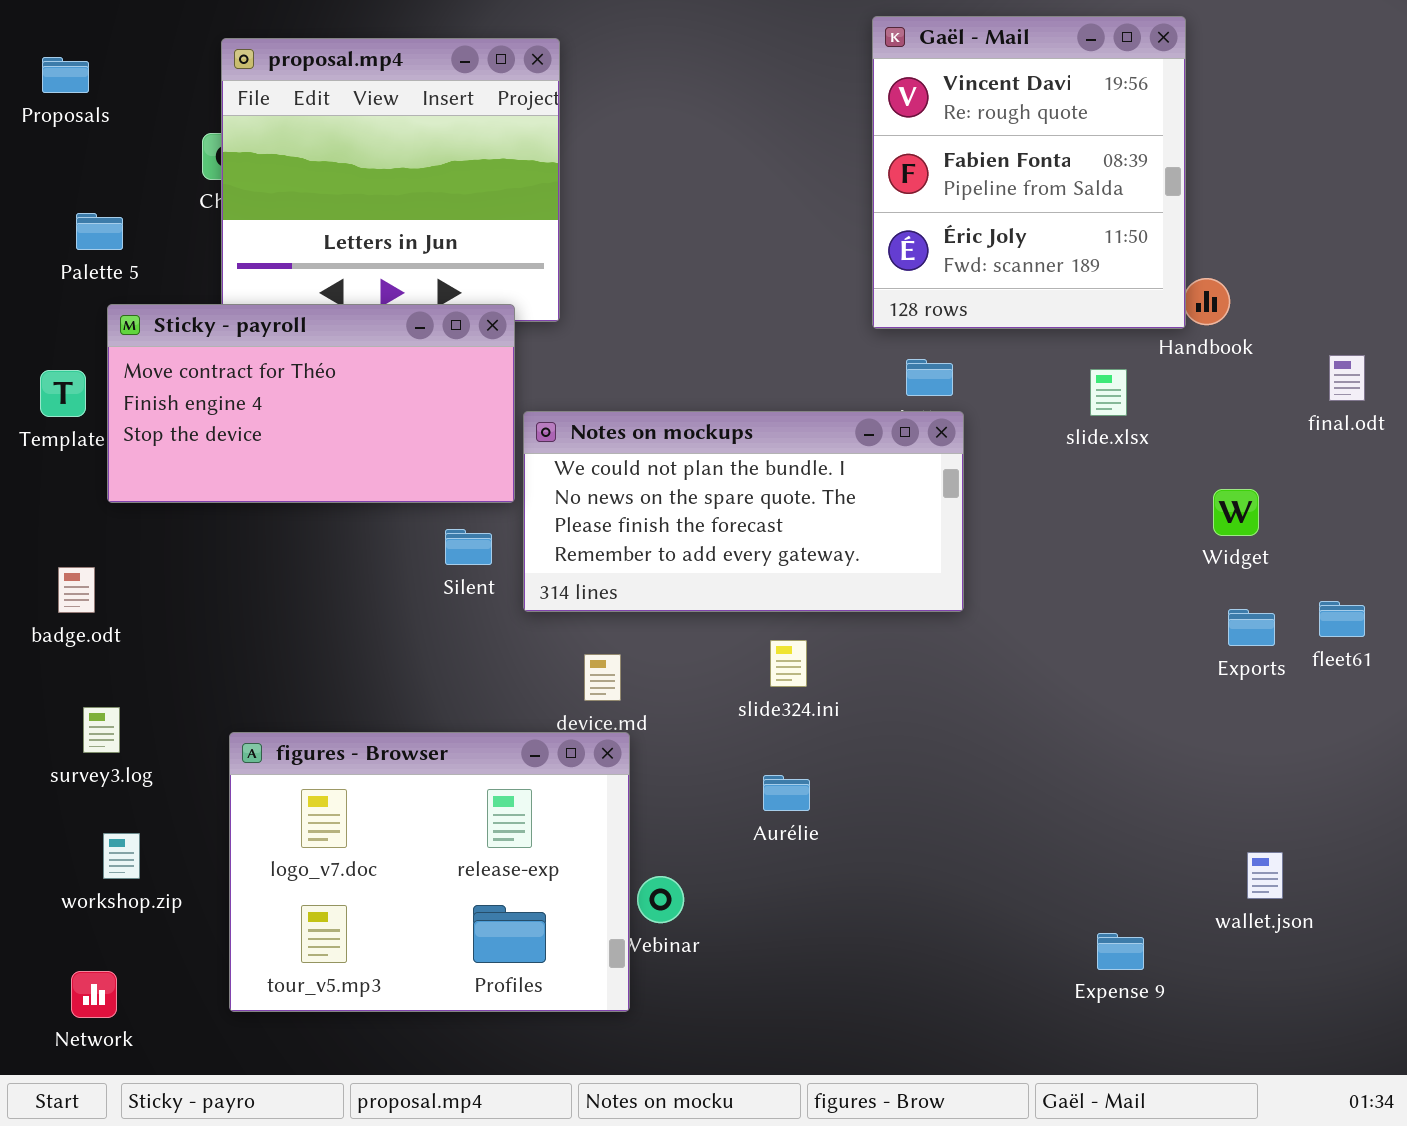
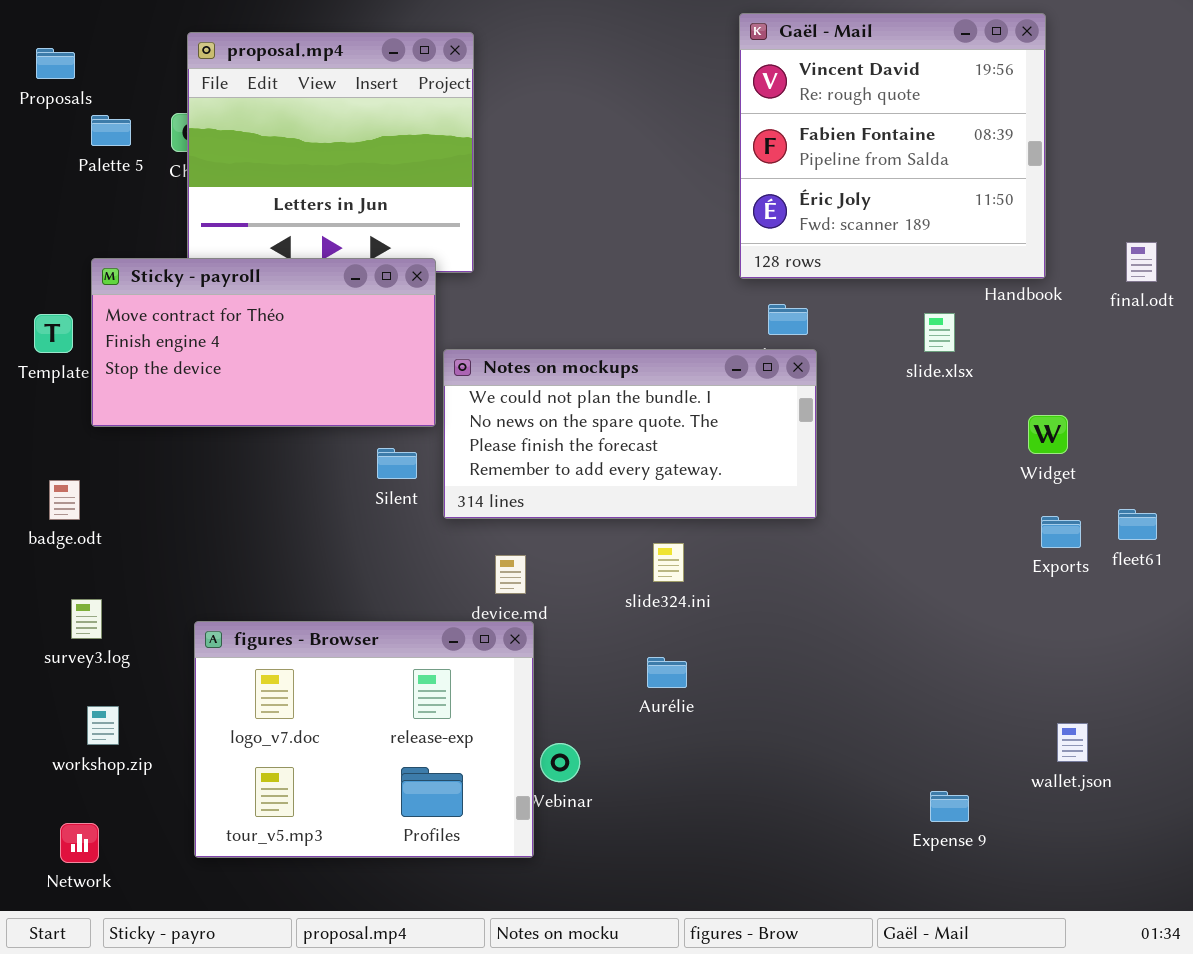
Gaël - Mail: [872,16,1186,329] -> [739,13,1046,279], resized
Palette 5: [76,213,123,250] -> [91,115,131,146], moved
final.odt: [1329,355,1365,401] -> [1126,242,1157,282], moved

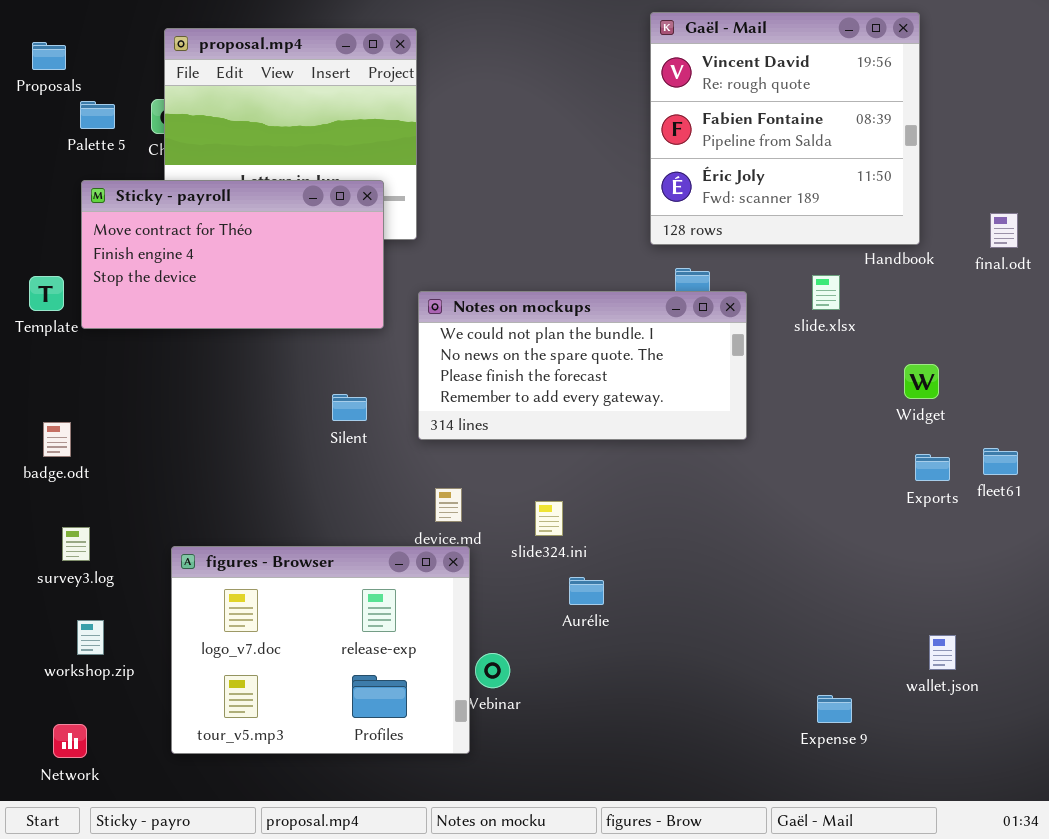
Sticky - payroll: [91,258,436,427] -> [81,180,384,329], moved
Notes on mockups: [443,349,817,519] -> [418,291,747,440], moved
slide324.ini: [653,543,684,582] -> [535,501,563,536], moved

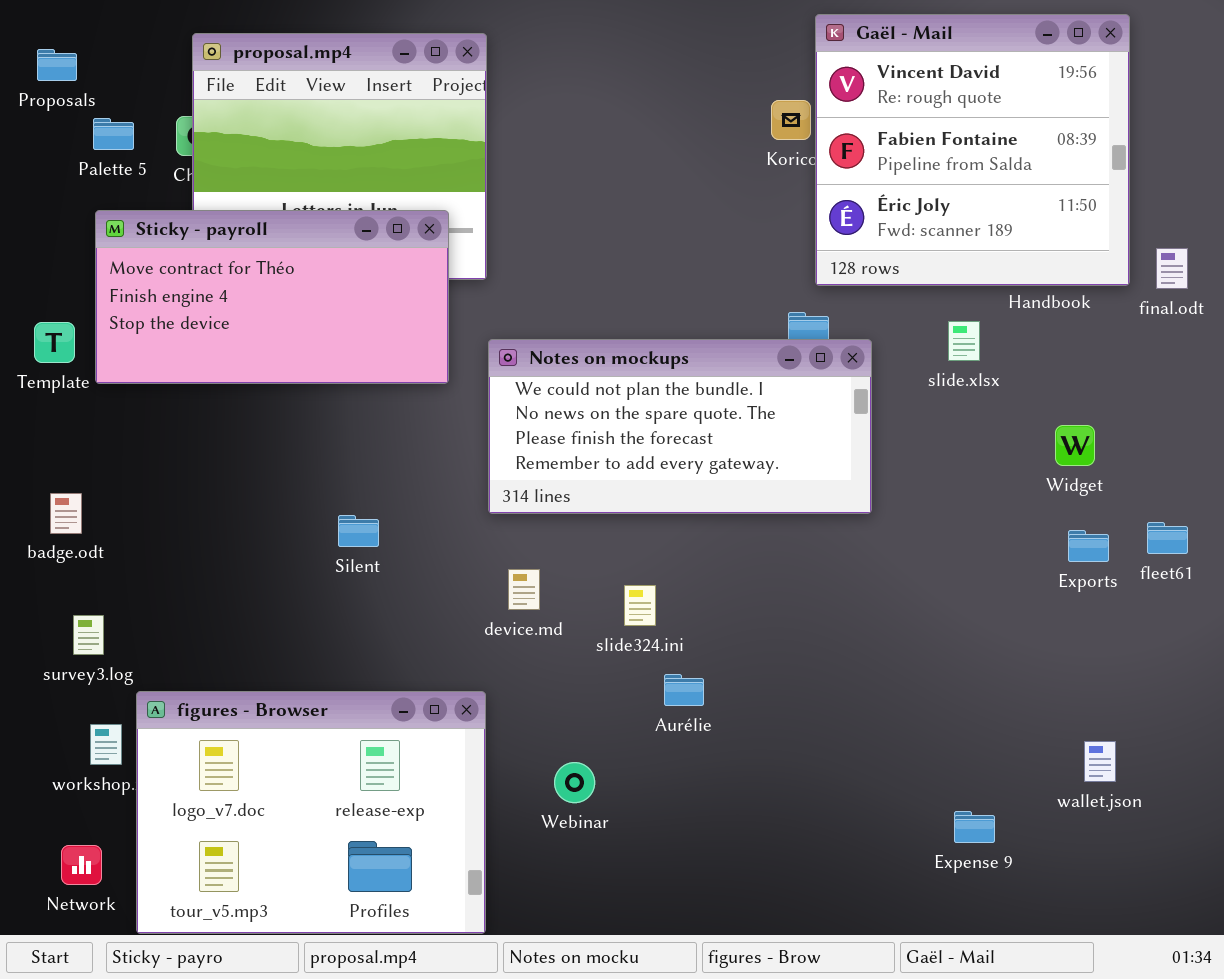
Gaël - Mail: [650,12,920,245] -> [815,14,1130,286], moved
Silent: [332,394,367,421] -> [338,515,379,547], moved
figures - Browser: [171,546,470,754] -> [136,691,486,934], moved

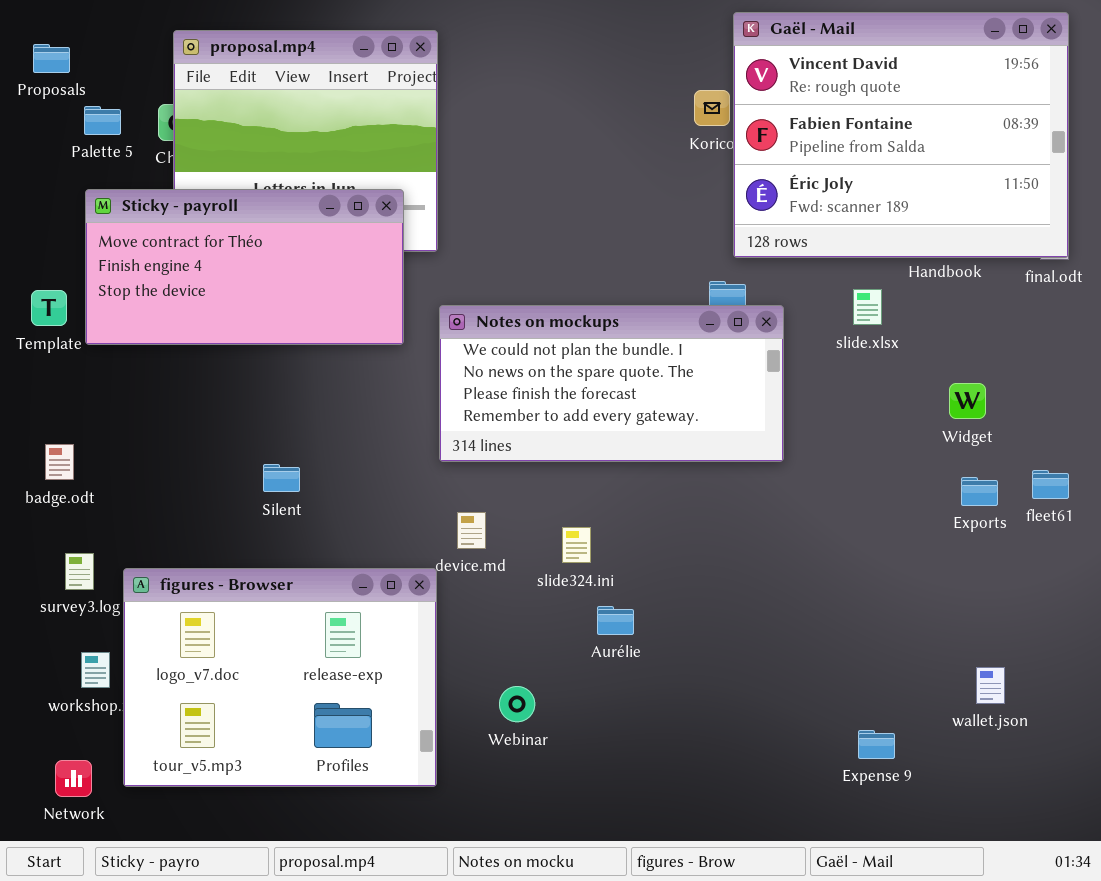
Gaël - Mail: [815,14,1130,286] -> [733,12,1069,258], resized
Silent: [338,515,379,547] -> [263,464,300,492], moved
figures - Browser: [136,691,486,934] -> [123,568,437,787], moved

